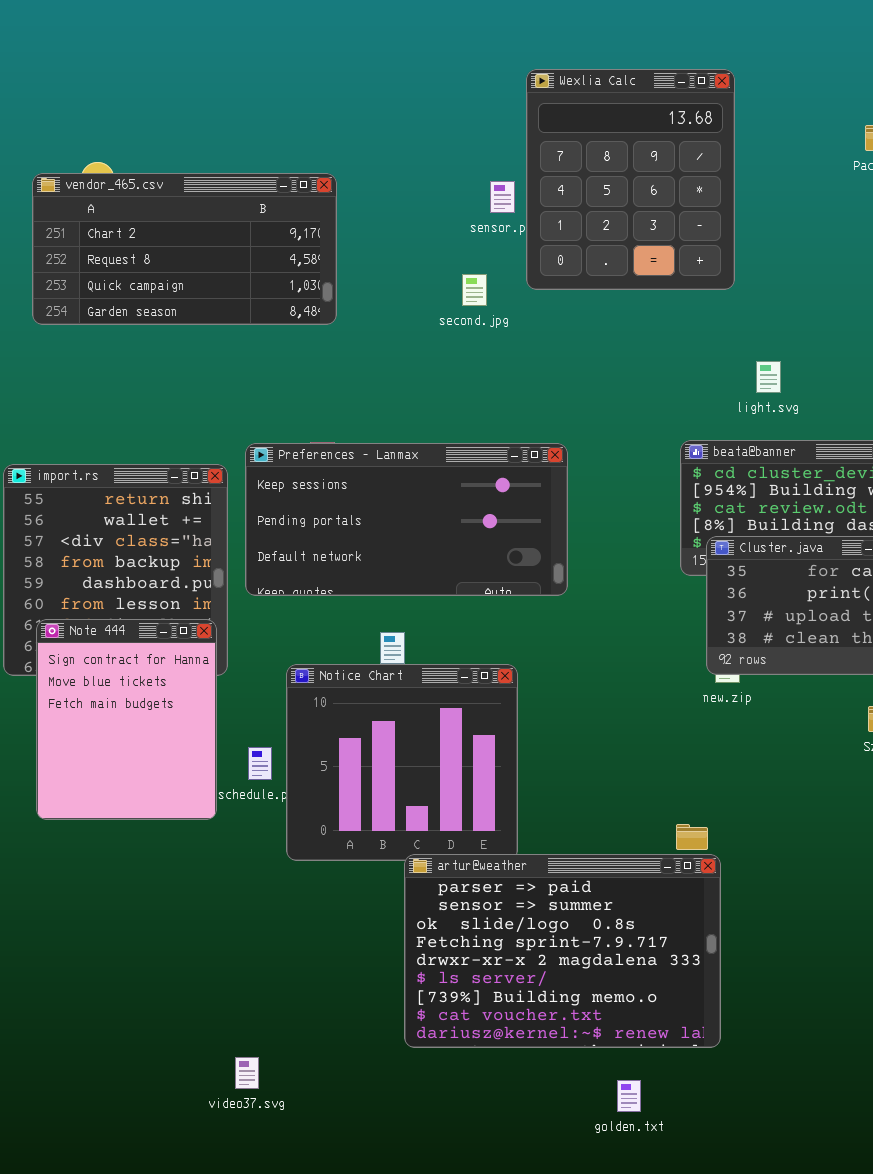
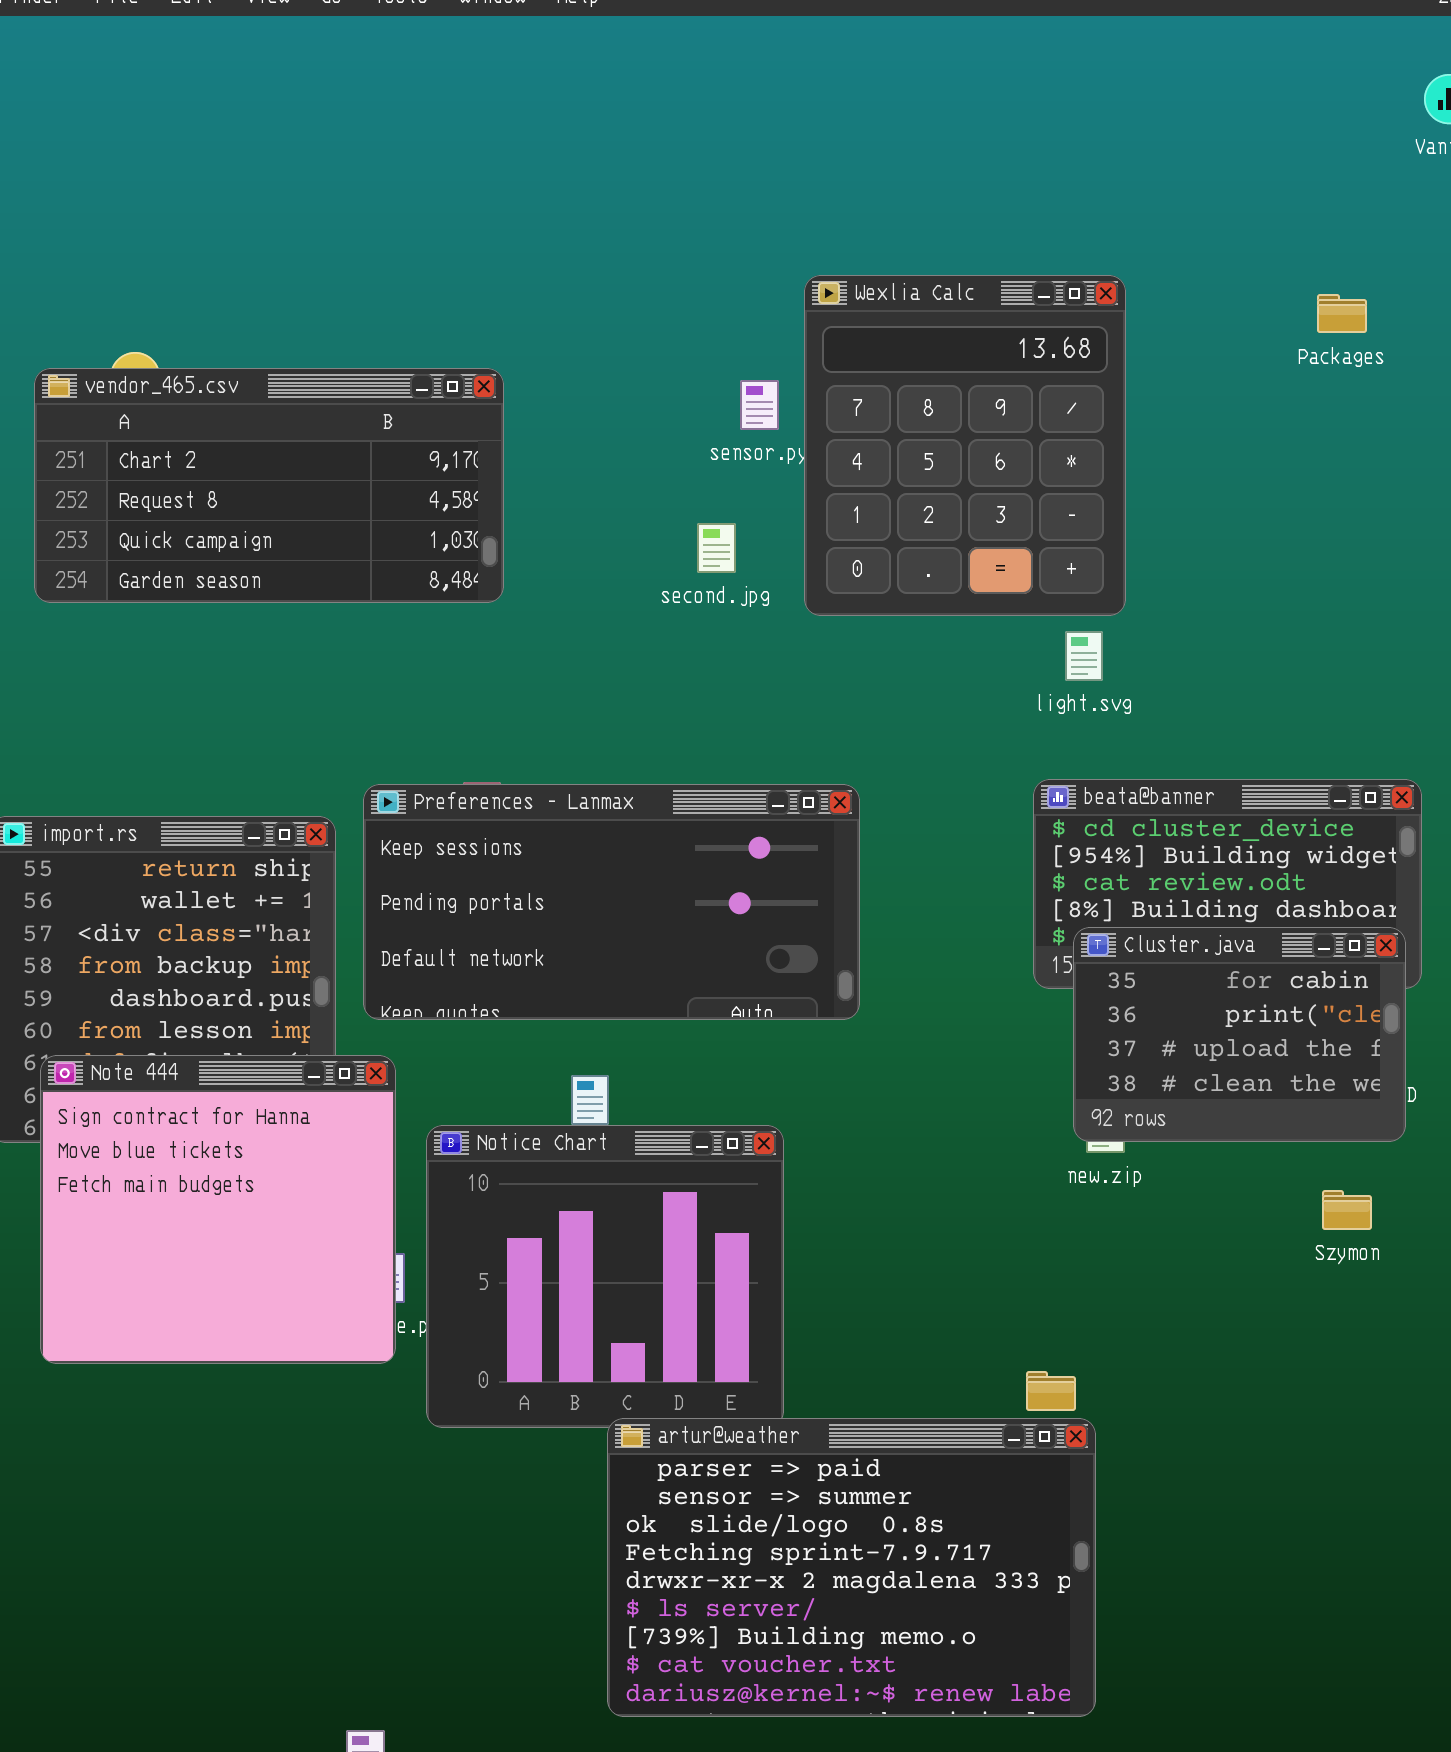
Wexlia Calc: [526,69,735,290] -> [804,275,1126,616], moved
light.svg: [756,361,781,393] -> [1065,631,1103,681], moved
Note 444: [36,619,217,820] -> [40,1055,396,1364], resized

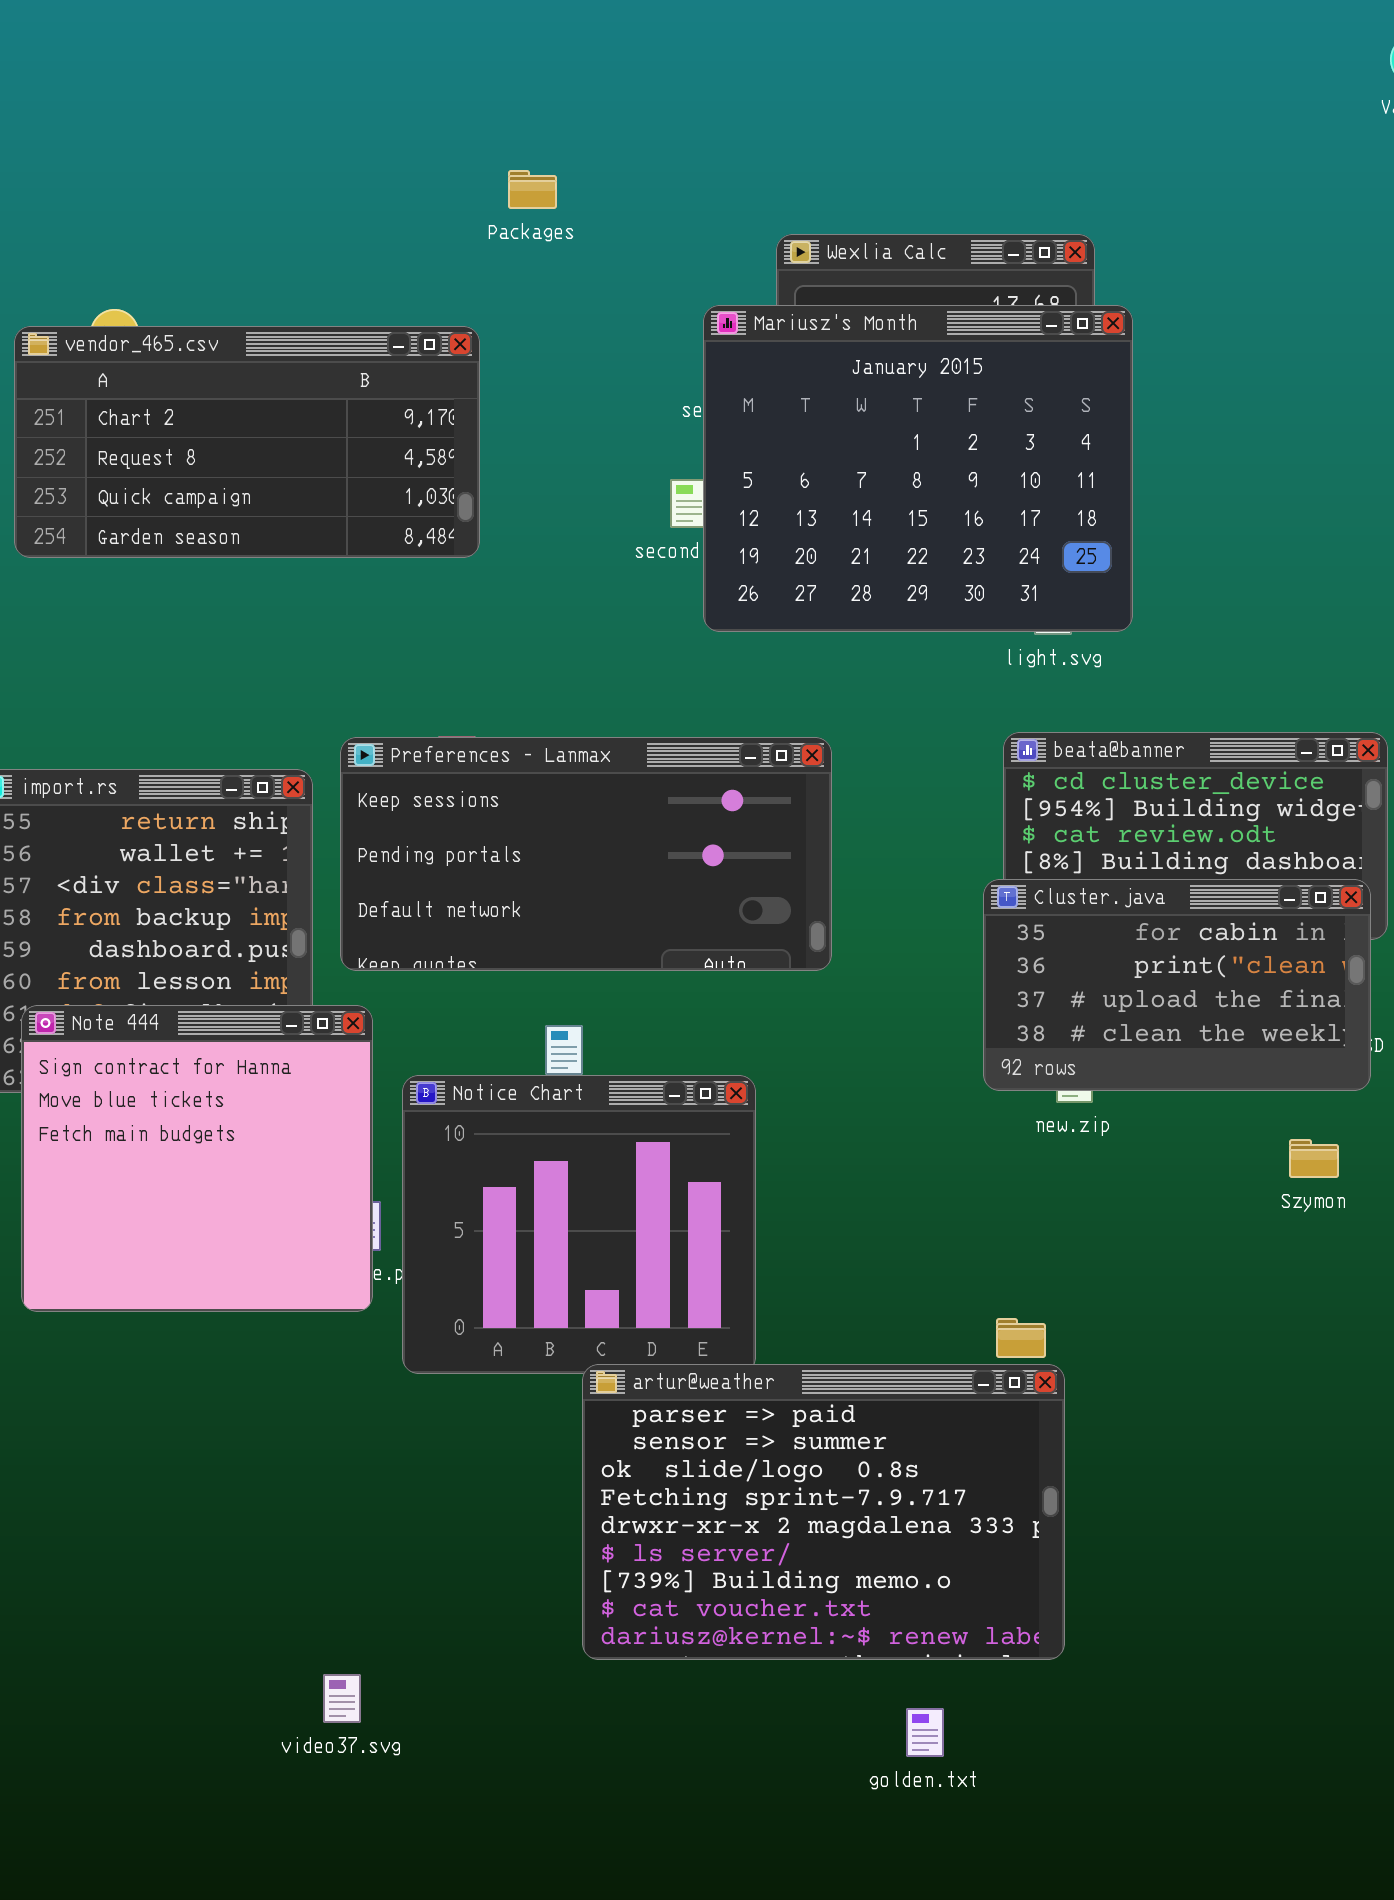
Packages: [1317,294,1367,333] -> [508,170,557,209], moved
Mariusz's Month: none -> [703,305,1133,632], opened
Cluster.java: [1073,927,1406,1142] -> [983,879,1371,1091], resized

